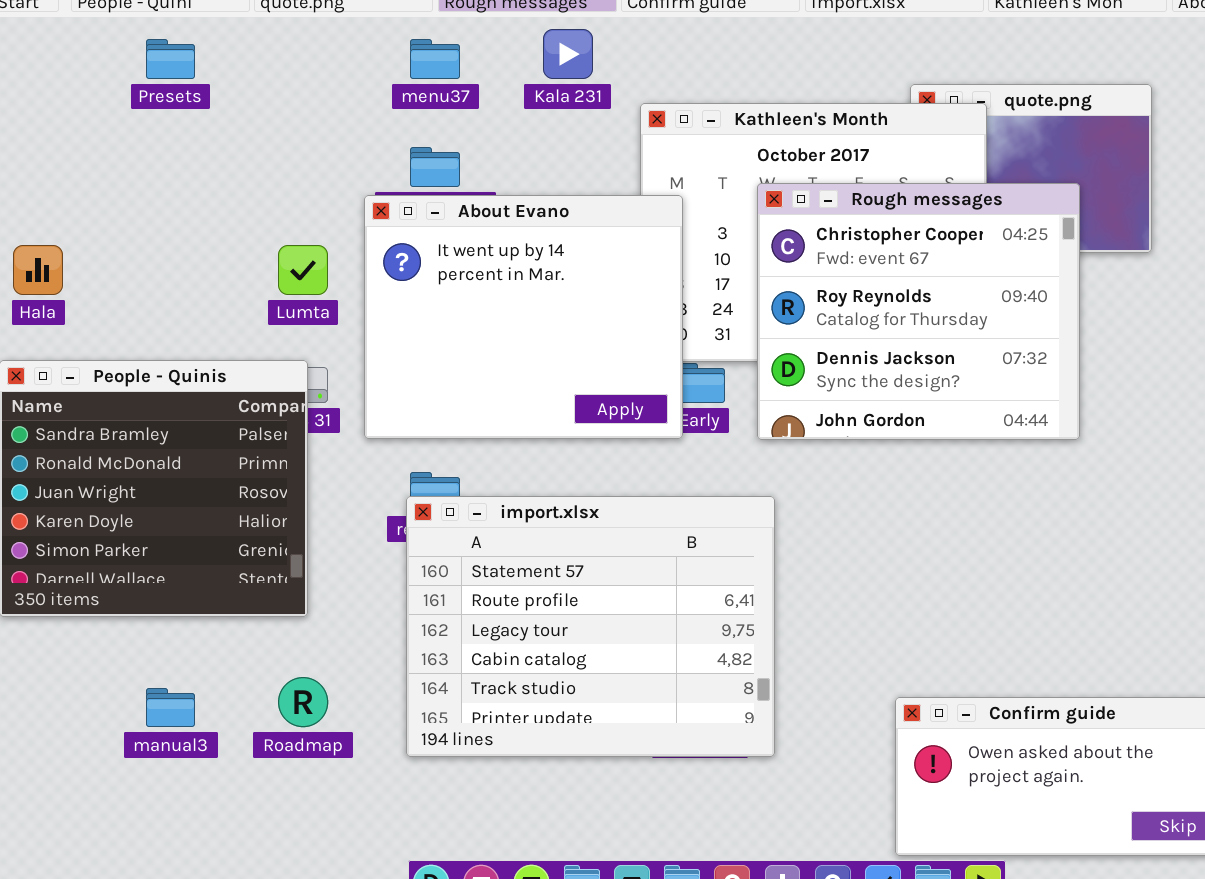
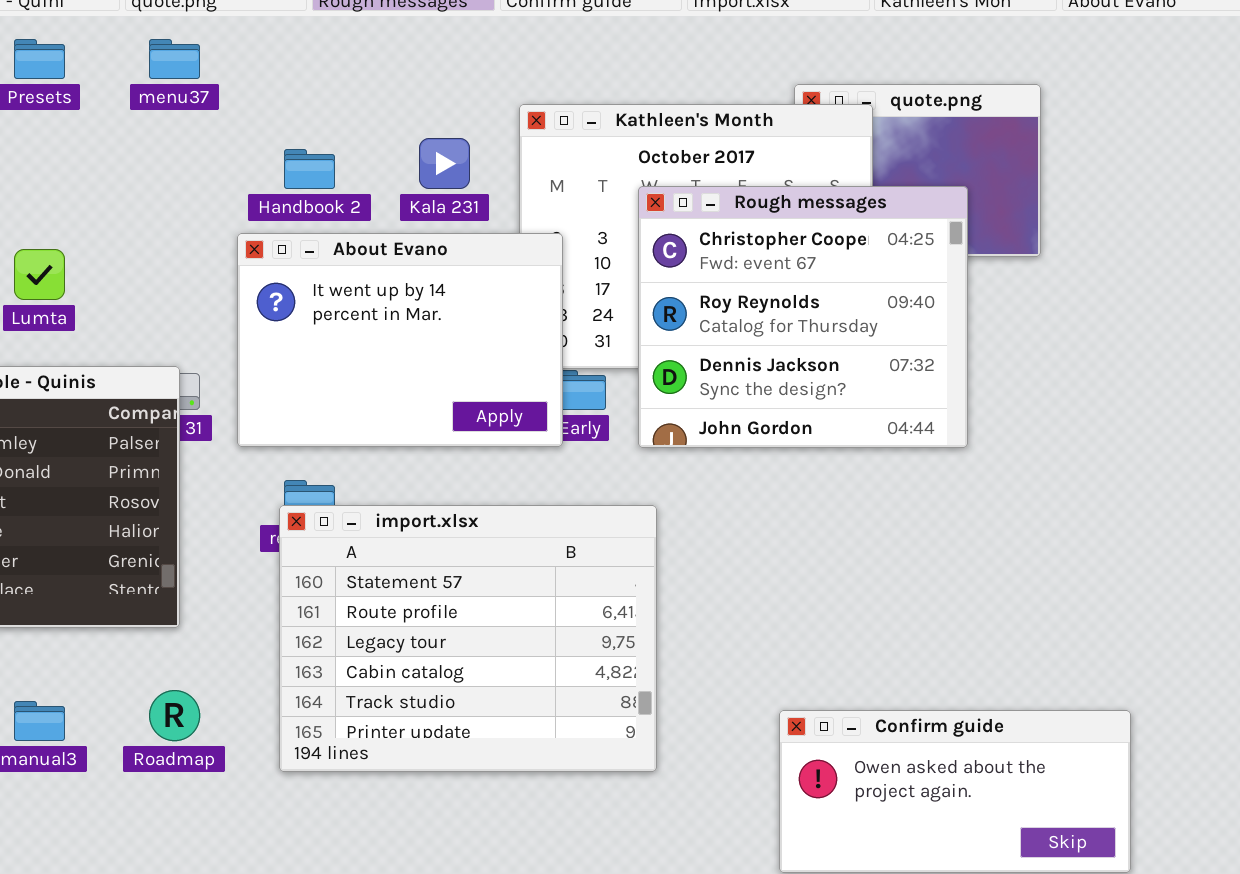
Kala 231: [543,29,593,79] -> [419,138,470,189], moved
menu37: [410,39,460,79] -> [149,39,200,79], moved
About Evano: [364,195,683,439] -> [237,233,563,447], resized
Lumta: [278,245,328,295] -> [14,249,65,300], moved

